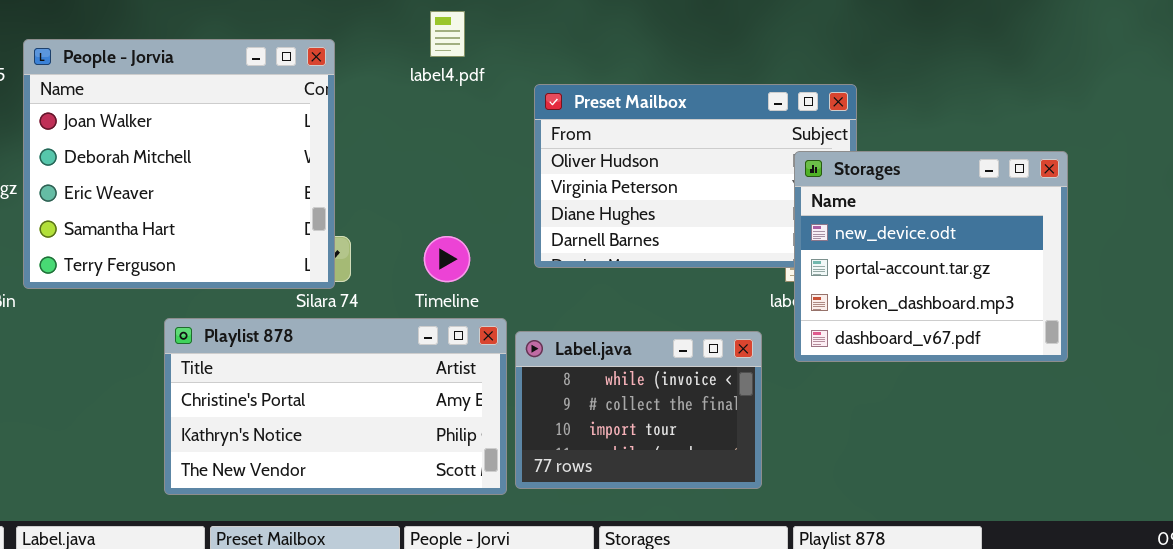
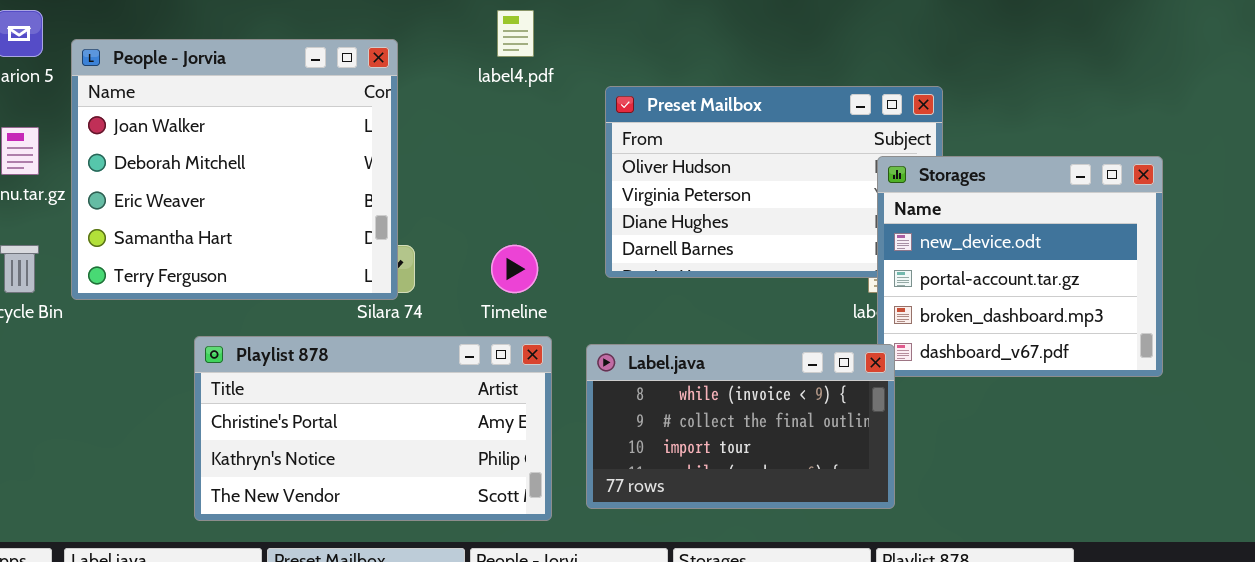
Playlist 878: [164,318,507,495] -> [194,336,552,521], moved
Label.java: [515,331,762,489] -> [586,344,895,509], resized

